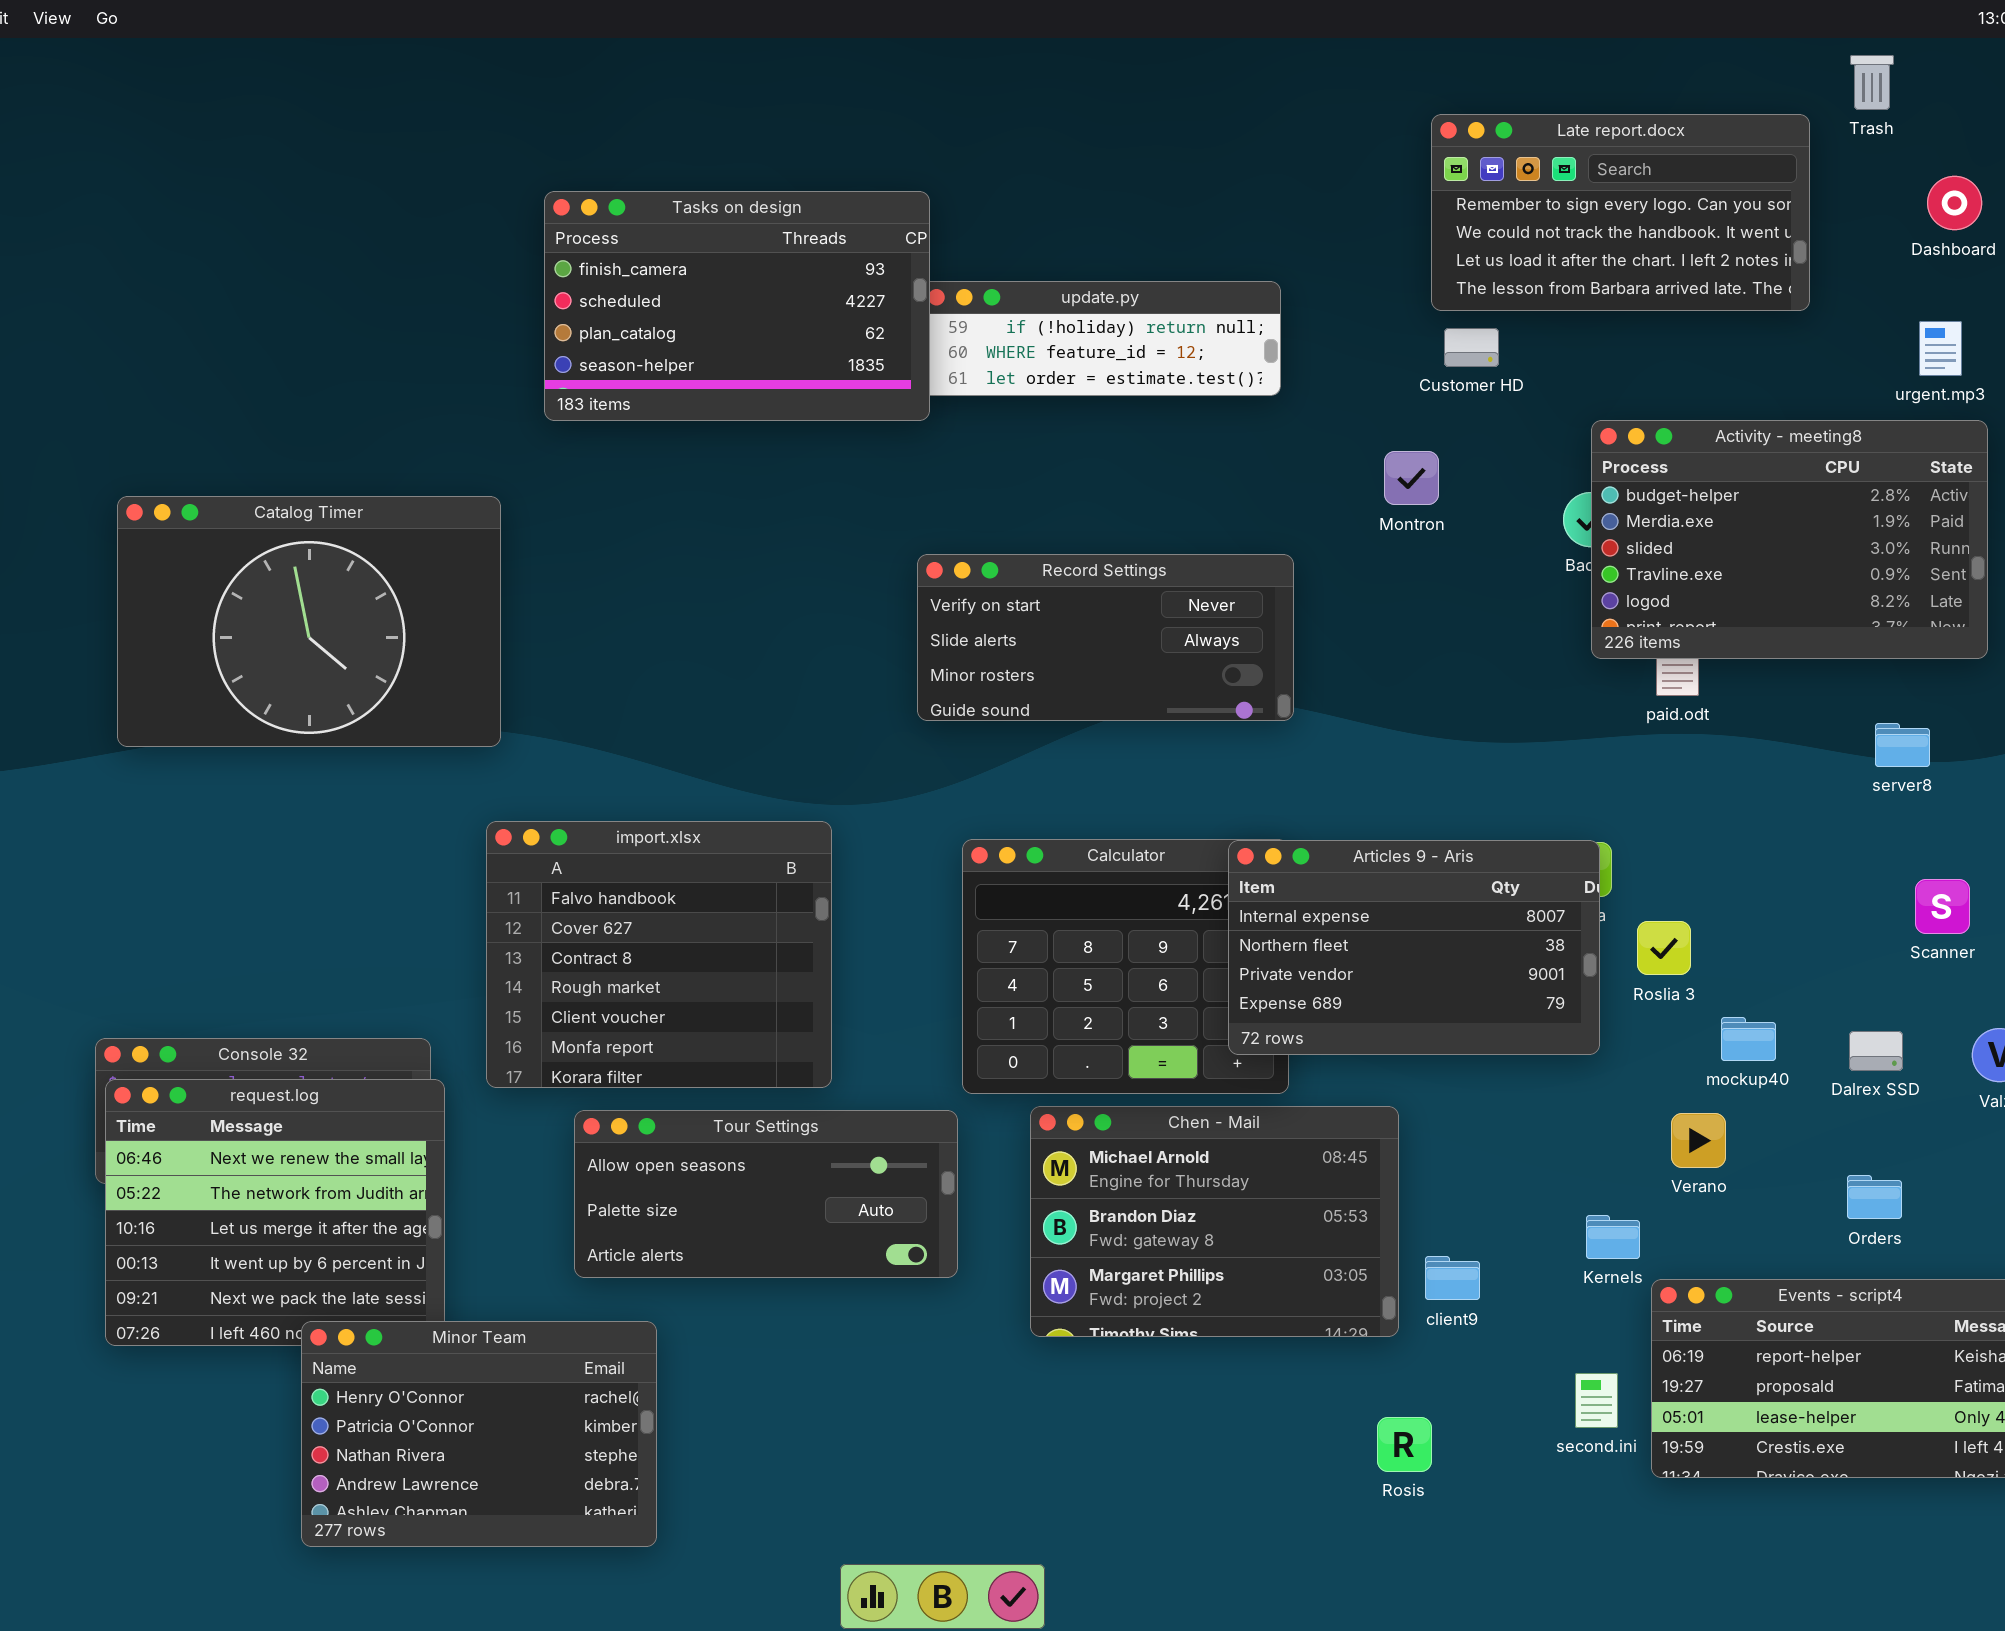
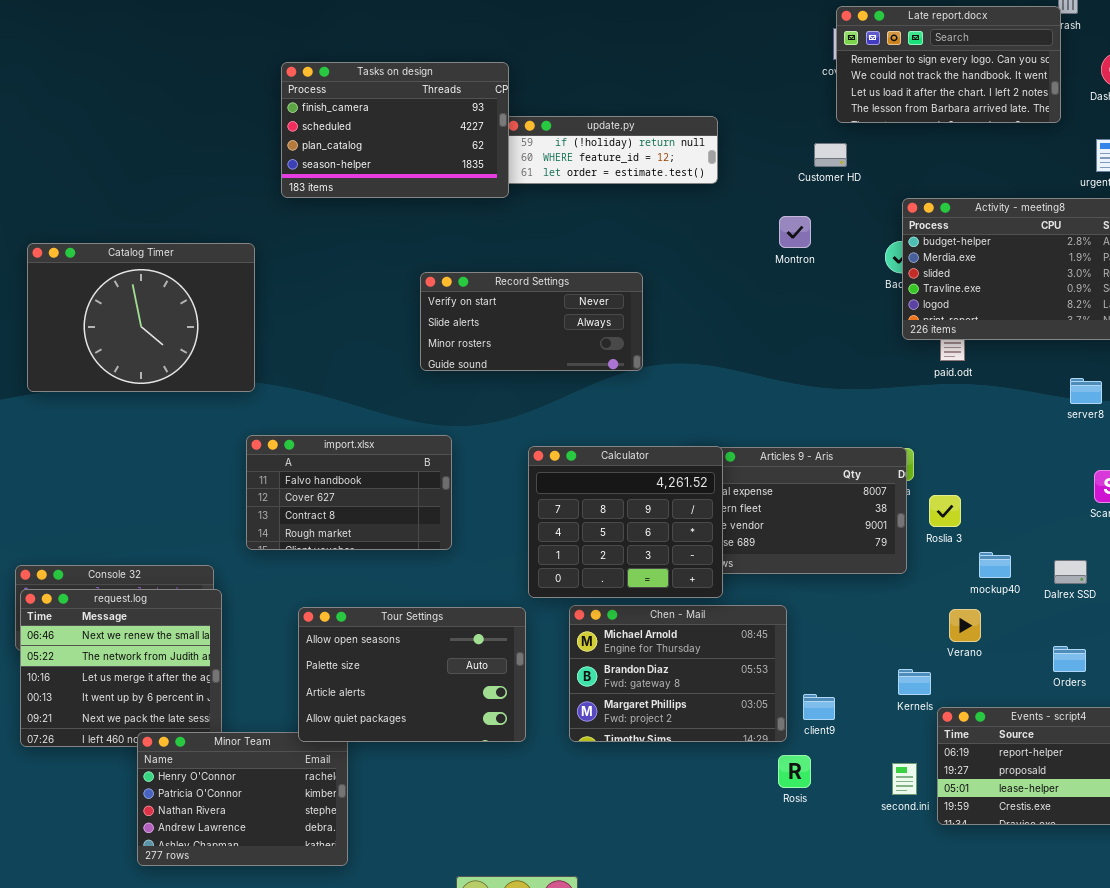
Late report.docx: [1431,114,1810,311] -> [836,6,1061,123], moved
Record Settings: [917,554,1294,721] -> [420,272,643,371], moved
import.xlsx: [486,821,832,1088] -> [246,435,452,550], resized
Calculator: [962,839,1289,1094] -> [528,446,723,598], raised
Tour Settings: [574,1110,958,1278] -> [298,607,526,742], resized
Rosis: [1377,1417,1432,1472] -> [778,755,811,788], moved

